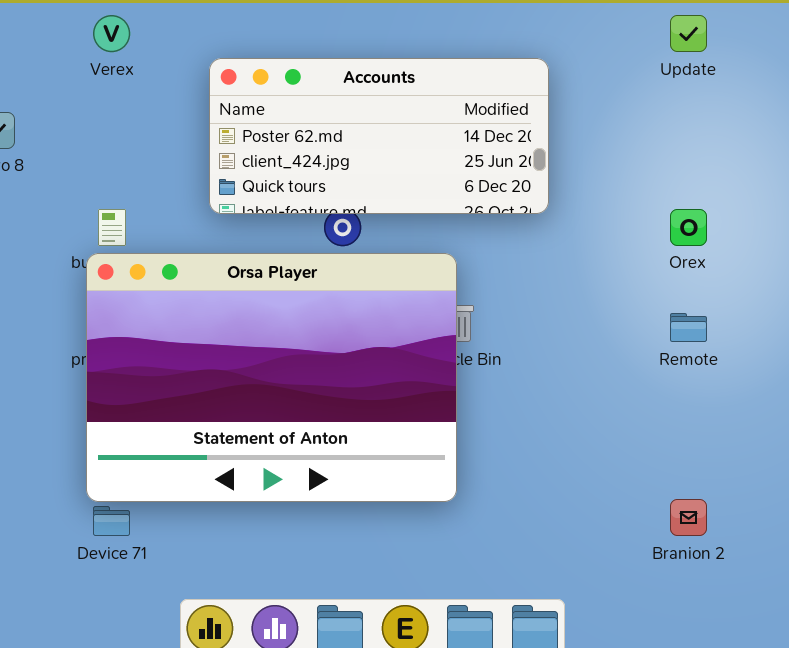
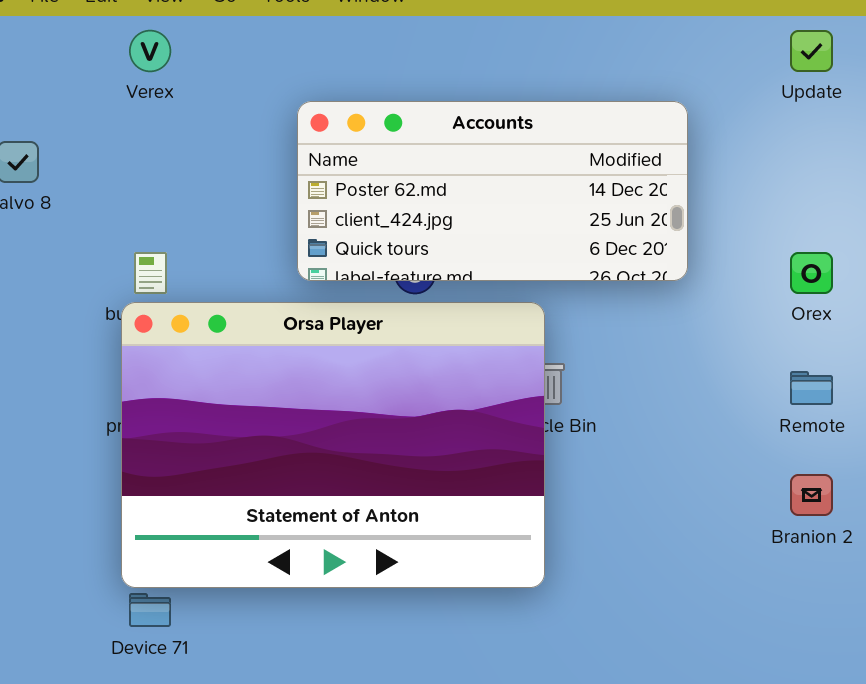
Accounts: [209,58,549,214] -> [297,101,688,281], moved
Branion 2: [670,499,707,536] -> [790,474,833,516], moved

